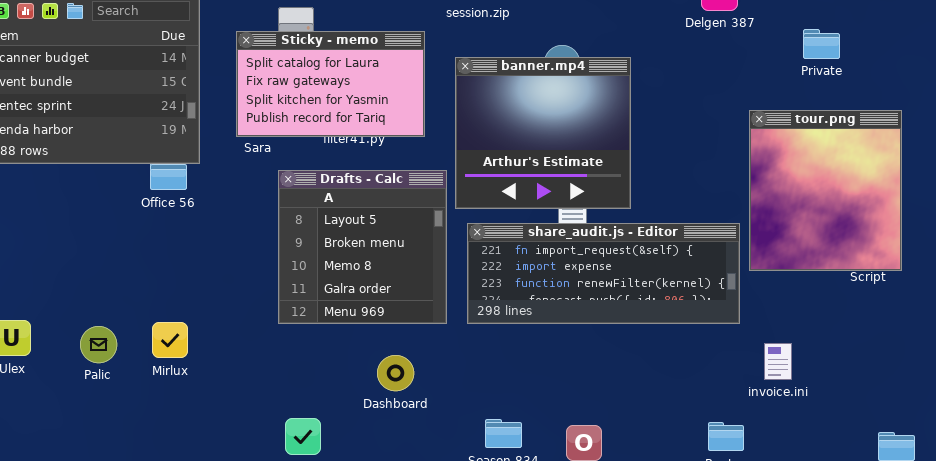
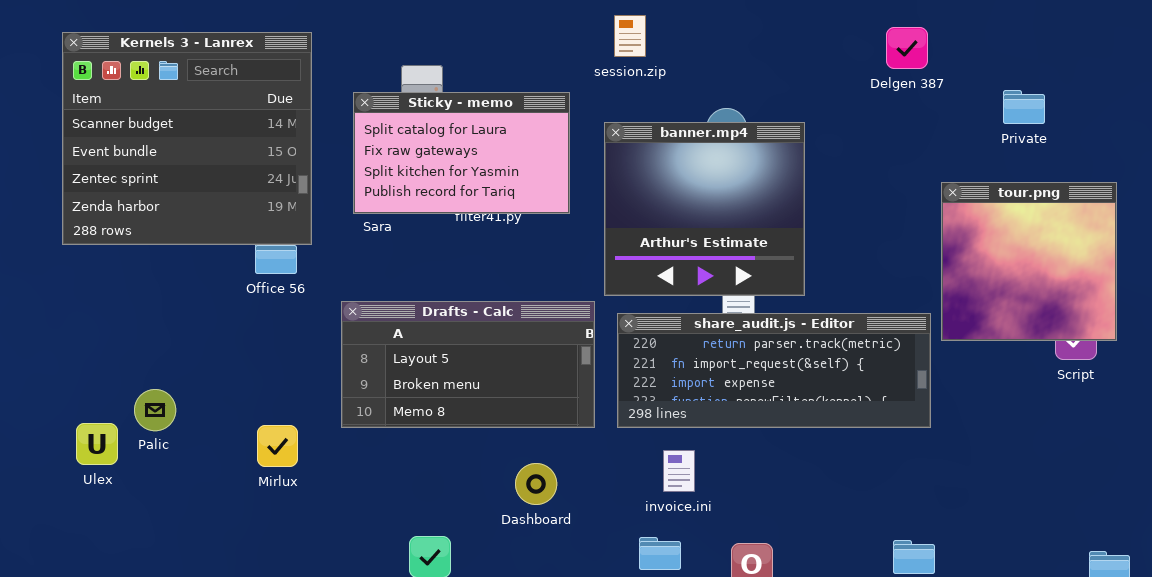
tour.png: [749,110,902,271] -> [941,182,1117,341], resized
Drafts - Calc: [278,170,447,324] -> [341,301,595,428], resized
share_audit.js - Editor: [467,223,740,324] -> [617,313,931,428], scrolled up 1 row
Palic: [80,326,117,363] -> [134,389,176,431], moved
invoice.ini: [764,343,792,380] -> [663,450,695,492], moved

